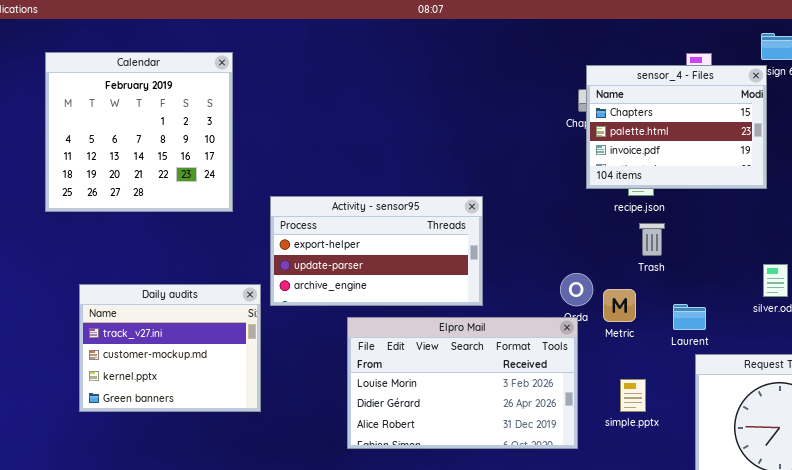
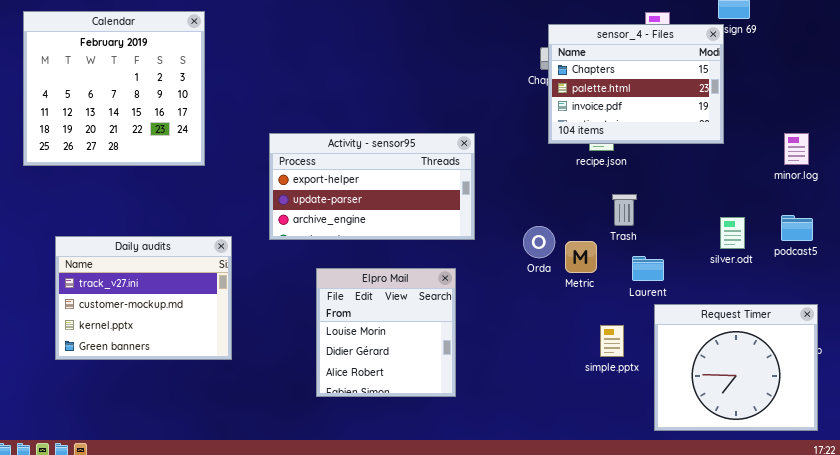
Activity - sensor95: [270,196,483,306] -> [269,133,475,240], moved
Trash: [639,223,665,256] -> [612,194,637,226], moved
Elpro Mail: [347,317,578,449] -> [316,268,456,397], resized
simple.pptx: [620,379,646,412] -> [600,325,624,357], moved

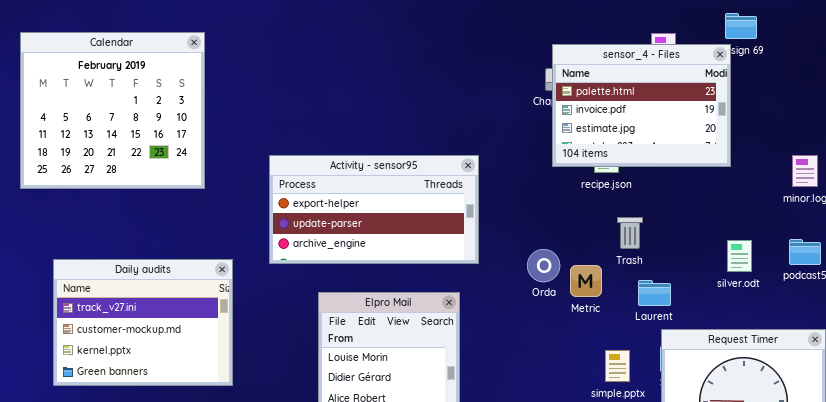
sensor_4 - Files: [548,24,724,144] -> [552,44,731,167], scrolled down 1 row

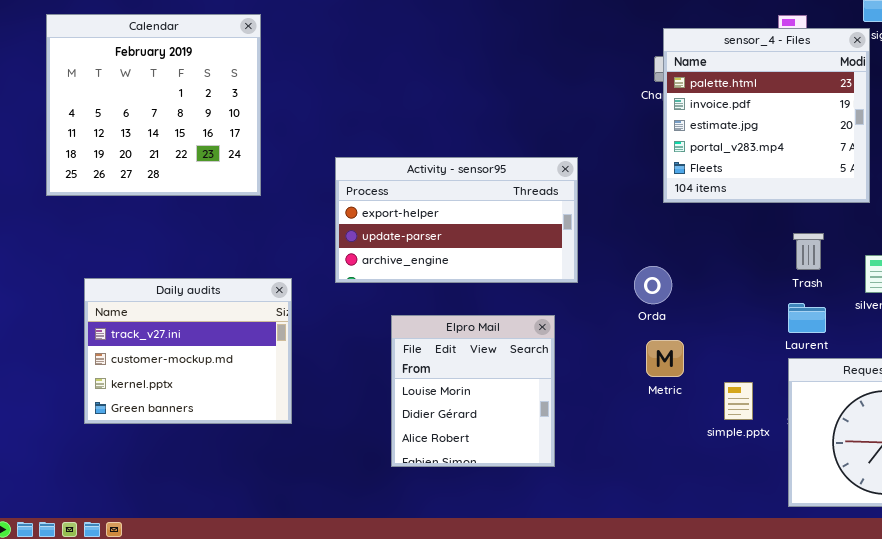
sensor_4 - Files: [552,44,731,167] -> [663,28,870,203], resized
Trash: [617,217,643,249] -> [793,233,824,270], moved
Metric: [570,265,602,297] -> [646,340,684,377], moved
Laurent: [638,280,671,306] -> [788,303,826,333], moved

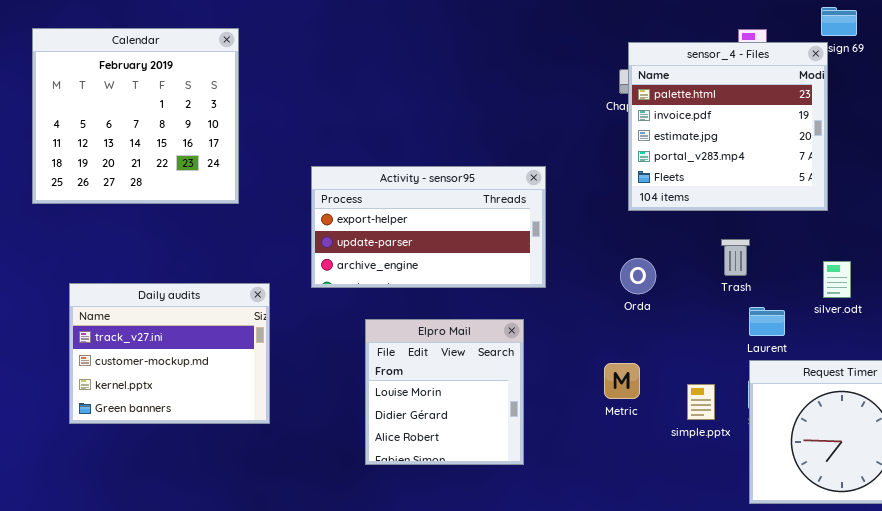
Trash: [793,233,824,270] -> [721,239,750,276], moved
Orda: [634,266,672,304] -> [620,258,656,294], moved
Metric: [646,340,684,377] -> [604,363,640,399], moved

